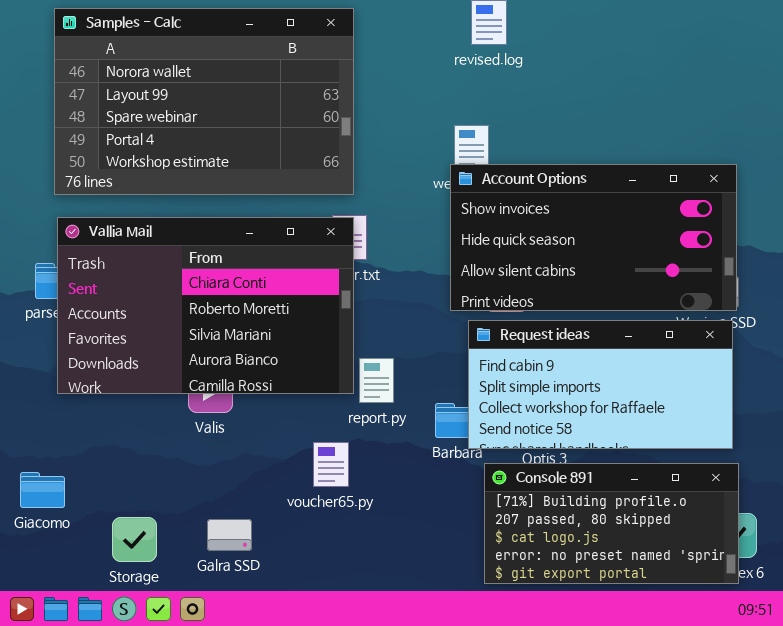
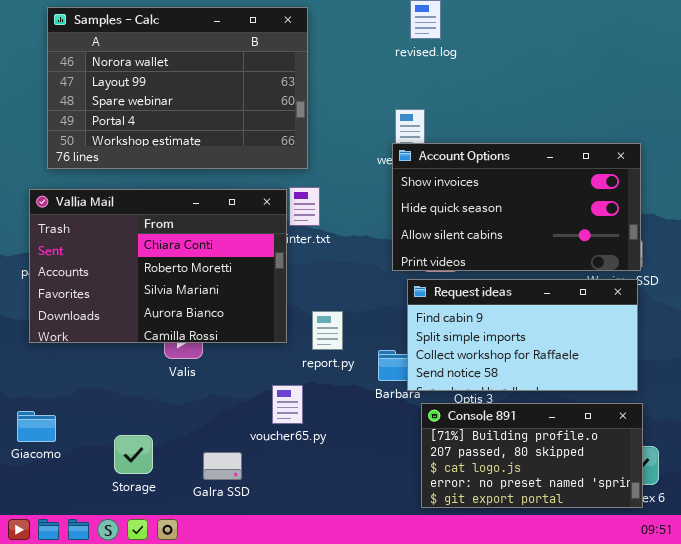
Vallia Mail: [57,217,354,394] -> [29,189,287,343], moved
Storage: [112,517,157,562] -> [114,435,153,474], moved
Galra SSD: [207,519,252,551] -> [203,452,242,480], moved

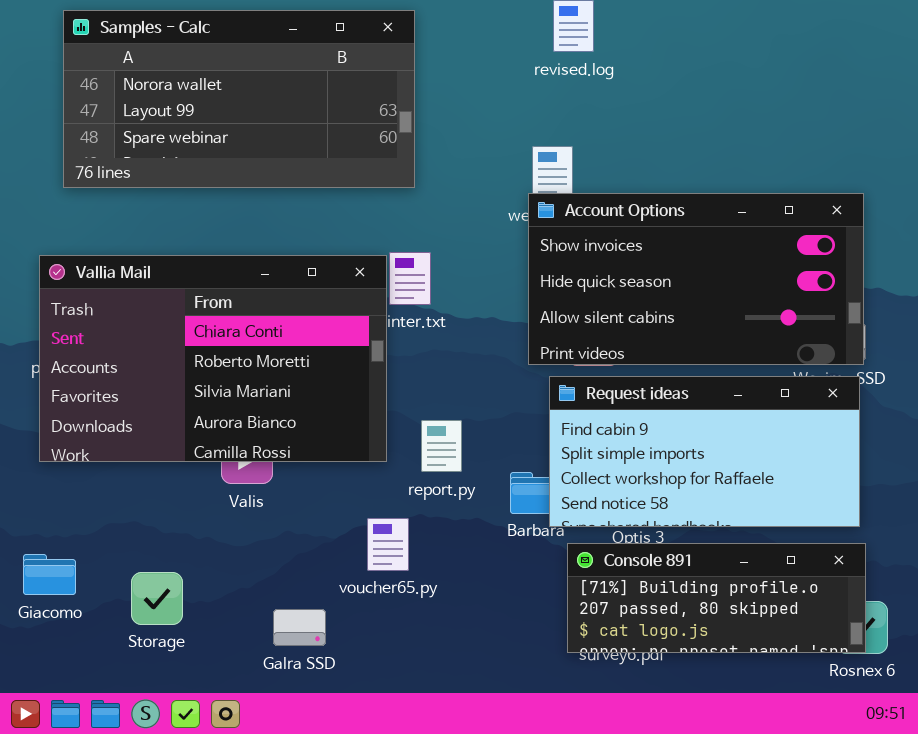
Samples - Calc: [47,7,308,169] -> [63,10,415,188], resized
Console 891: [421,403,643,508] -> [567,543,866,653], resized
Storage: [114,435,153,474] -> [131,572,183,625], moved

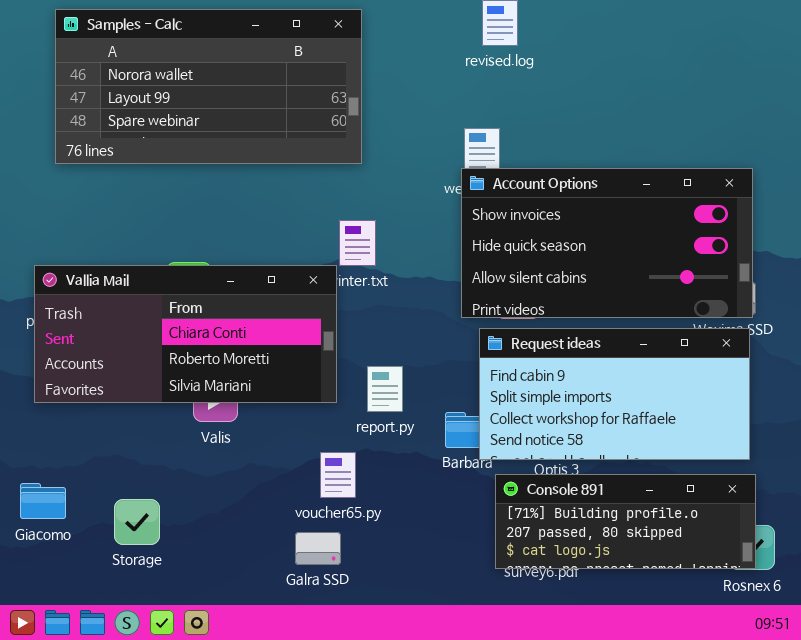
Vallia Mail: [39,255,387,462] -> [34,265,337,403], resized
Galra SSD: [273,609,326,646] -> [295,532,341,565], moved

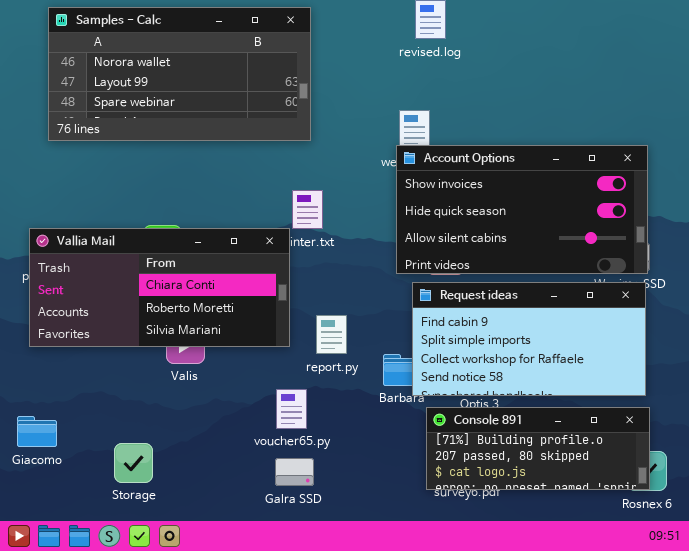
Storage: [114,499,160,545] -> [114,443,153,483], moved
Galra SSD: [295,532,341,565] -> [275,458,314,486], moved

